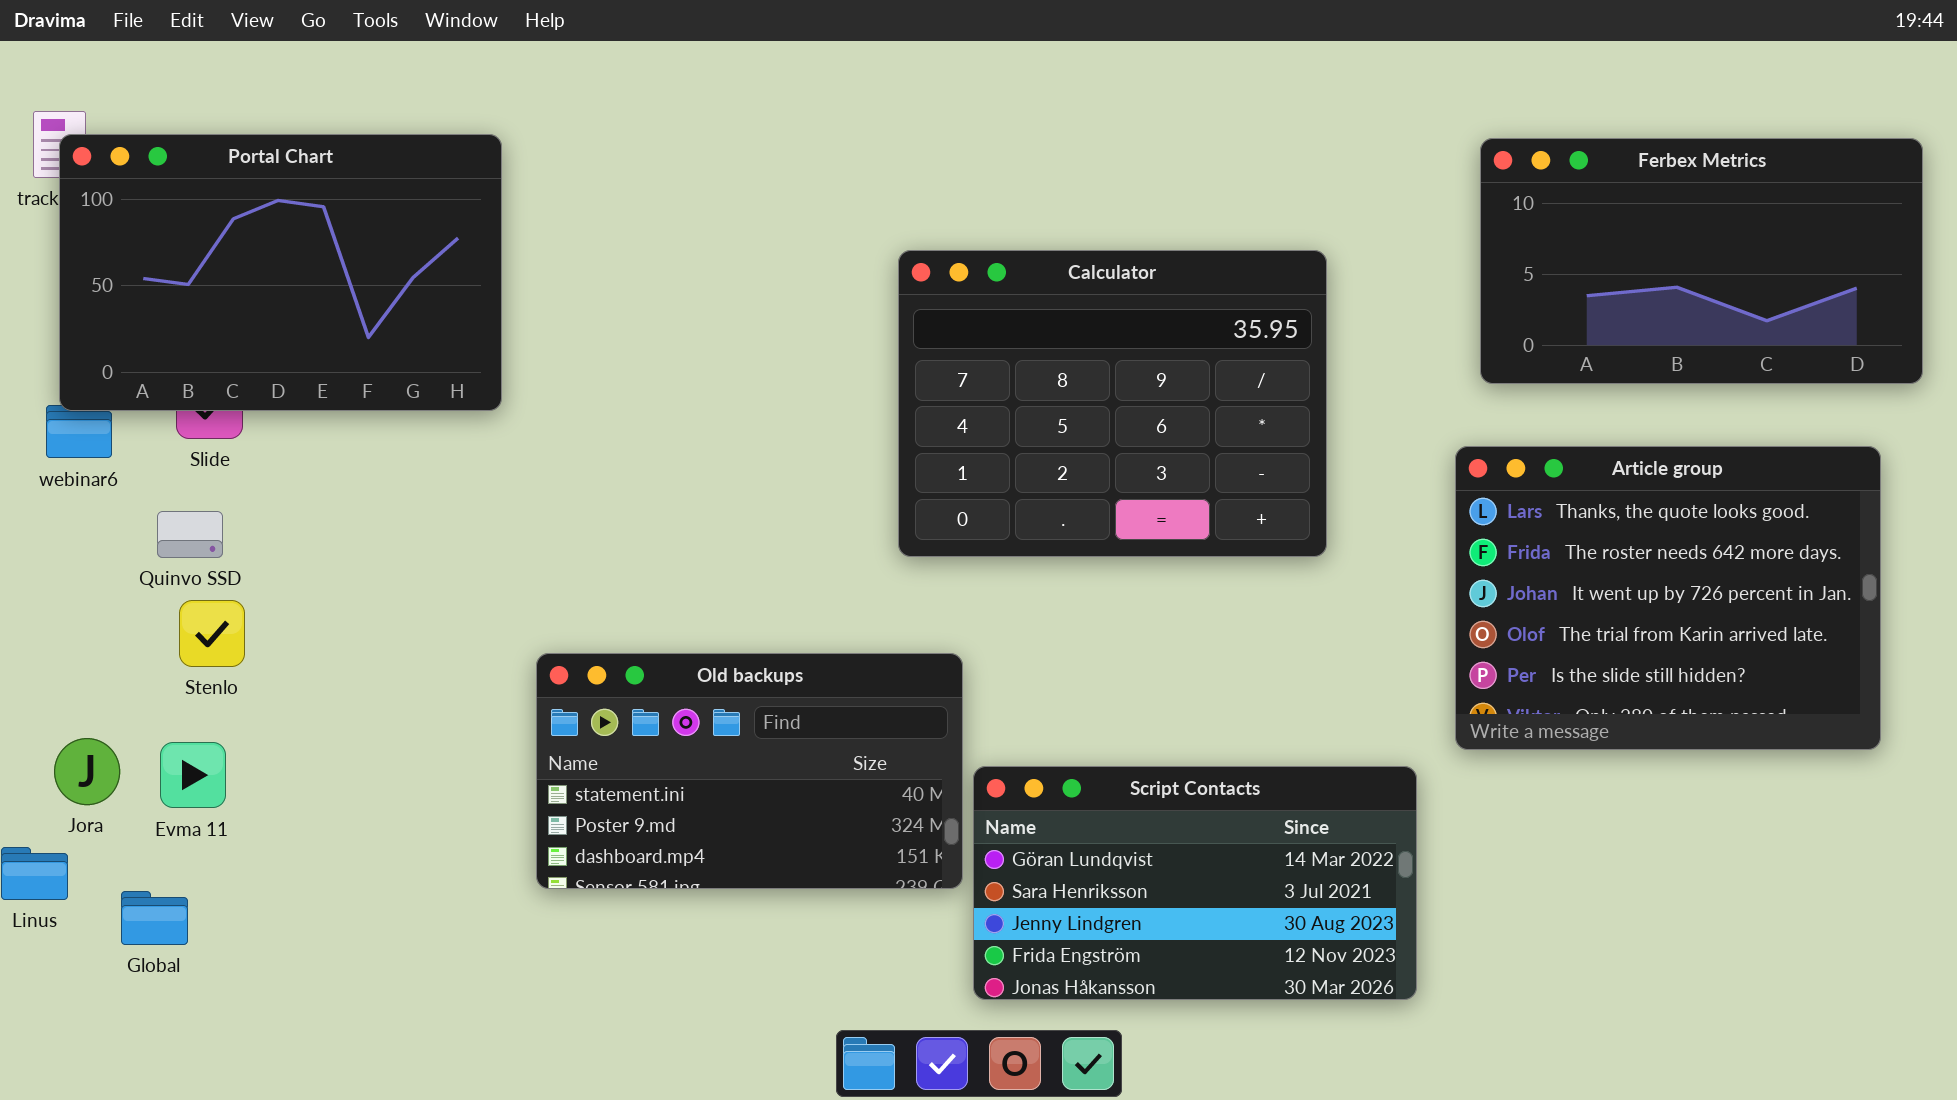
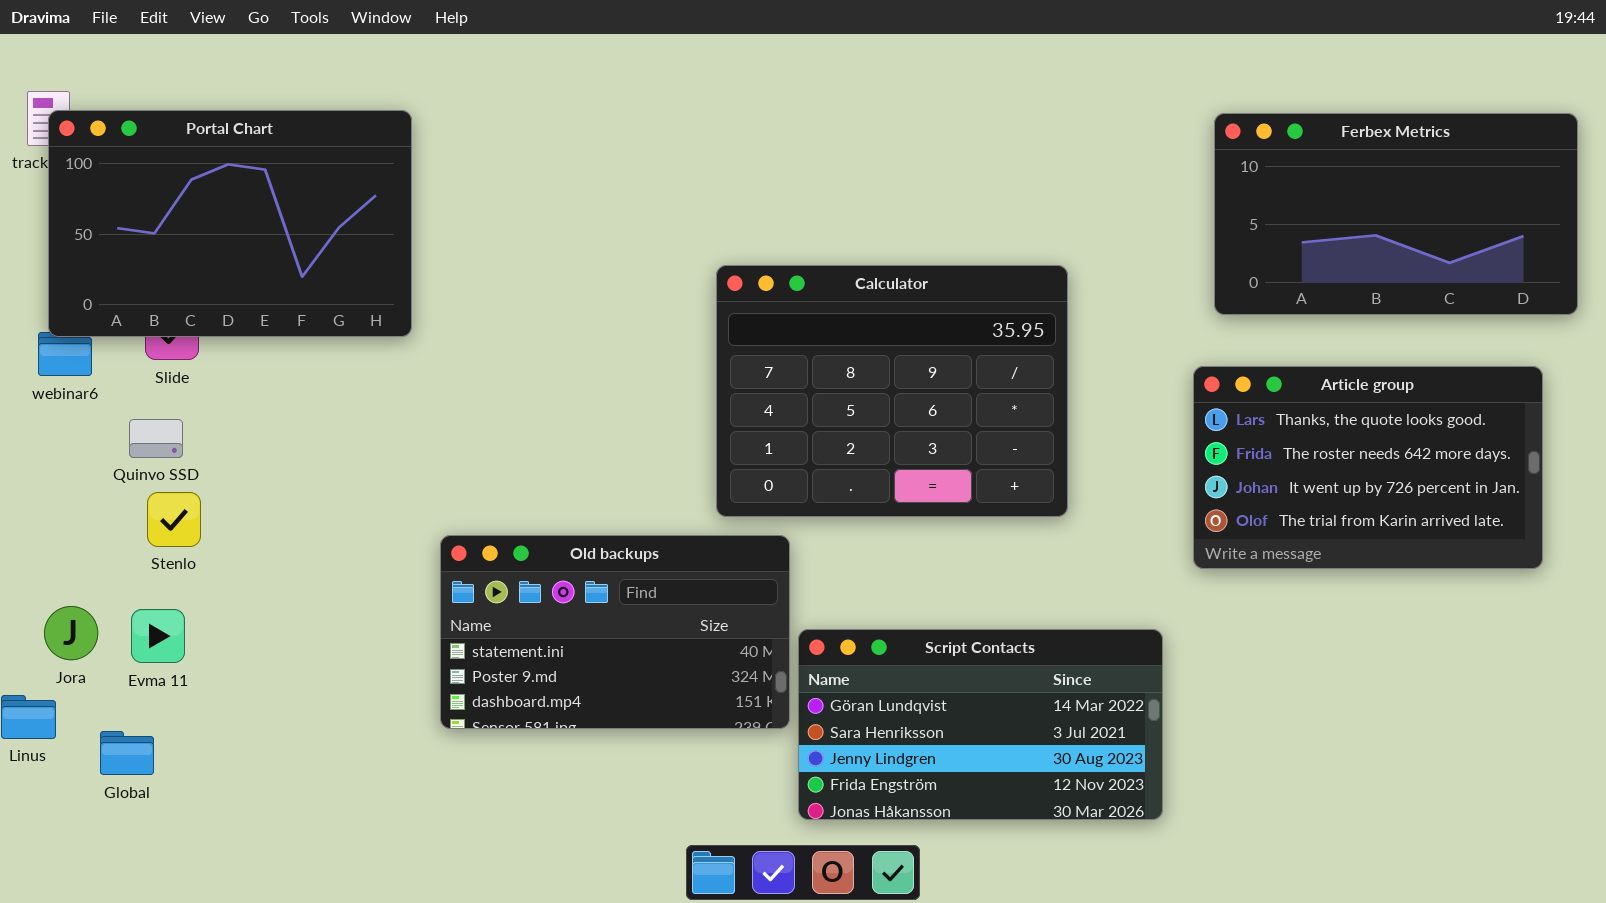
Calculator: [898,250,1327,557] -> [716,265,1068,517], moved
Article group: [1455,446,1881,750] -> [1193,366,1543,569], resized

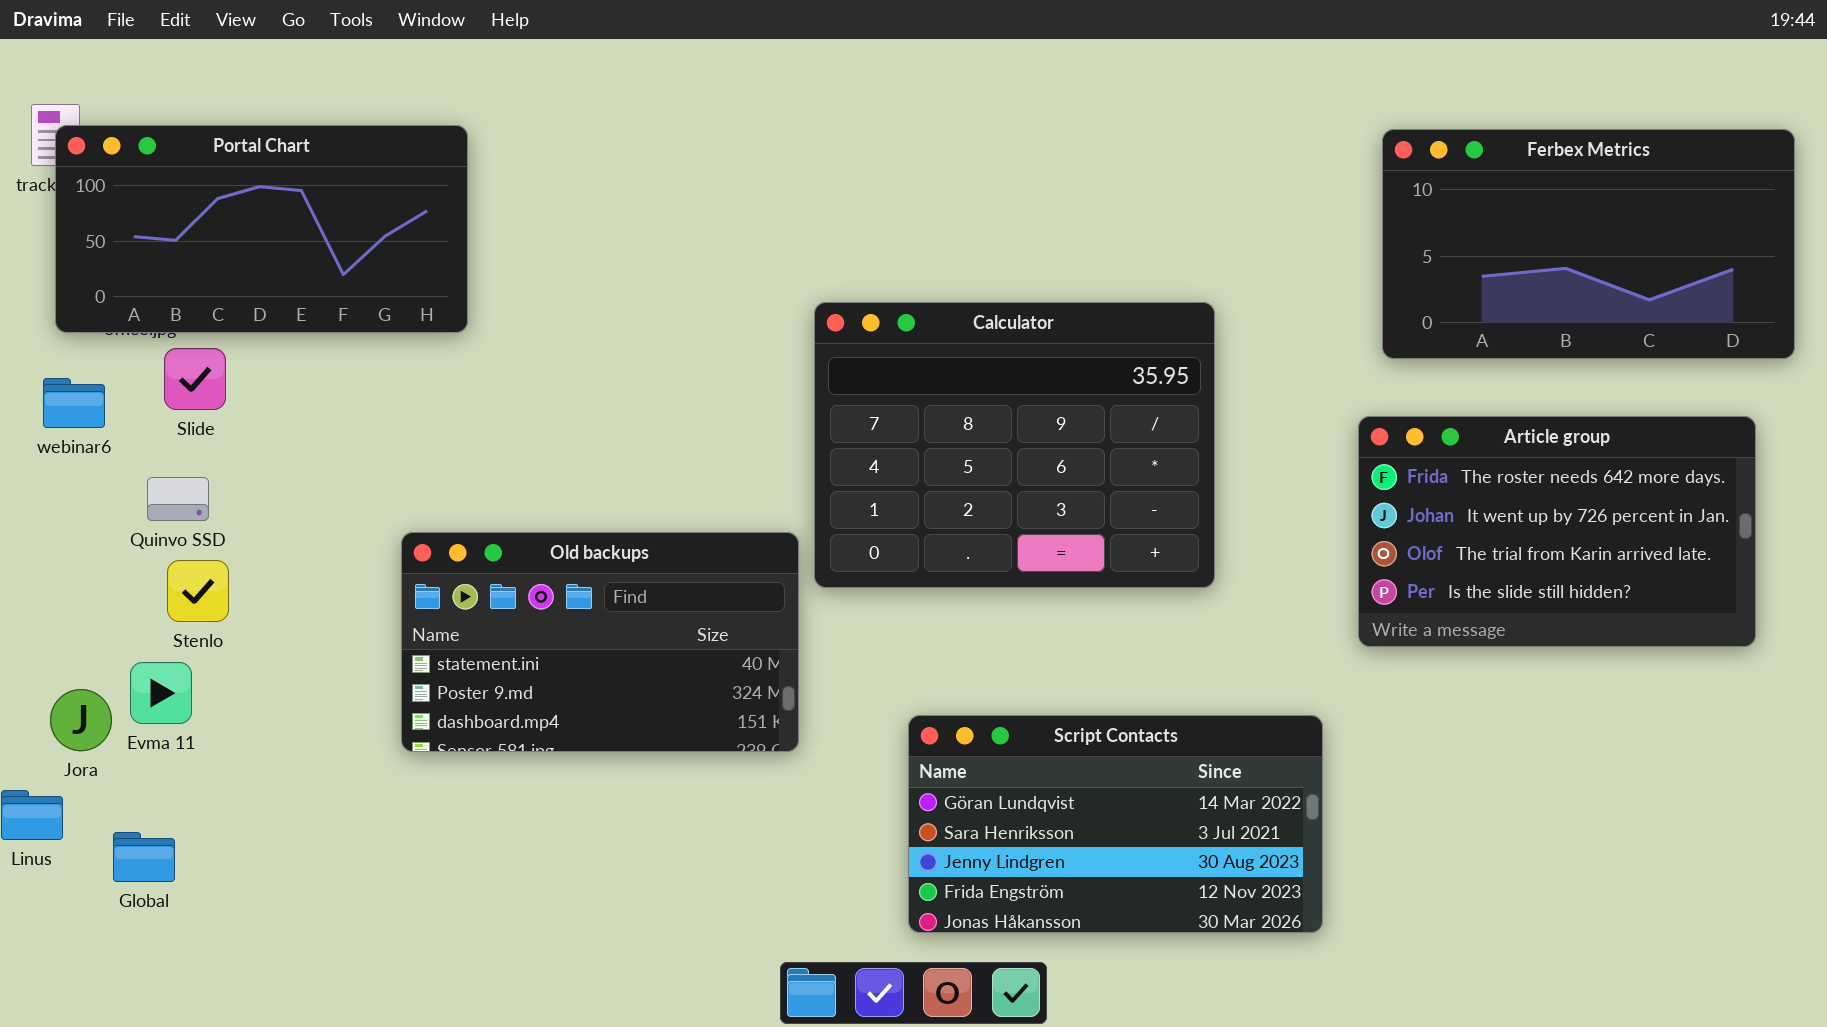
Portal Chart: [48,110,412,337] -> [55,125,468,333], resized
Article group: [1193,366,1543,569] -> [1358,416,1756,647], scrolled down 1 row
Old backups: [440,535,790,729] -> [401,532,799,752], moved
Evma 11: [131,609,185,663] -> [130,662,192,724], moved

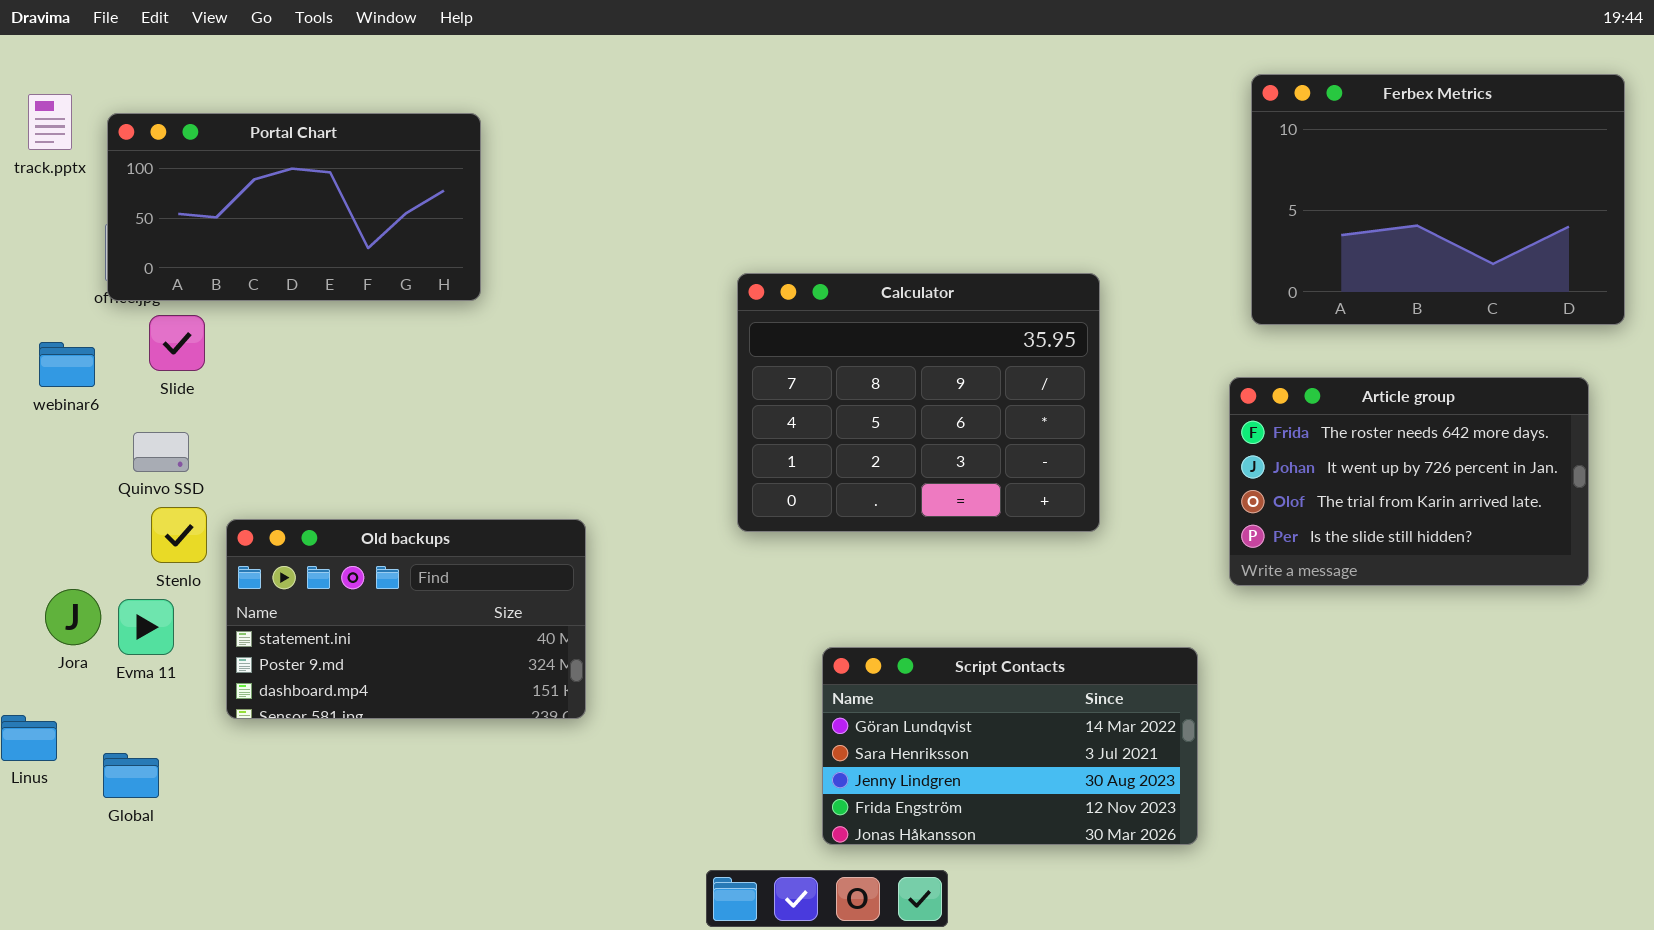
Portal Chart: [55,125,468,333] -> [107,113,481,301], moved
Ferbex Metrics: [1382,129,1795,359] -> [1251,74,1625,325], resized
Old backups: [401,532,799,752] -> [226,519,586,719], moved
Jora: [50,689,112,751] -> [45,589,101,645], moved

